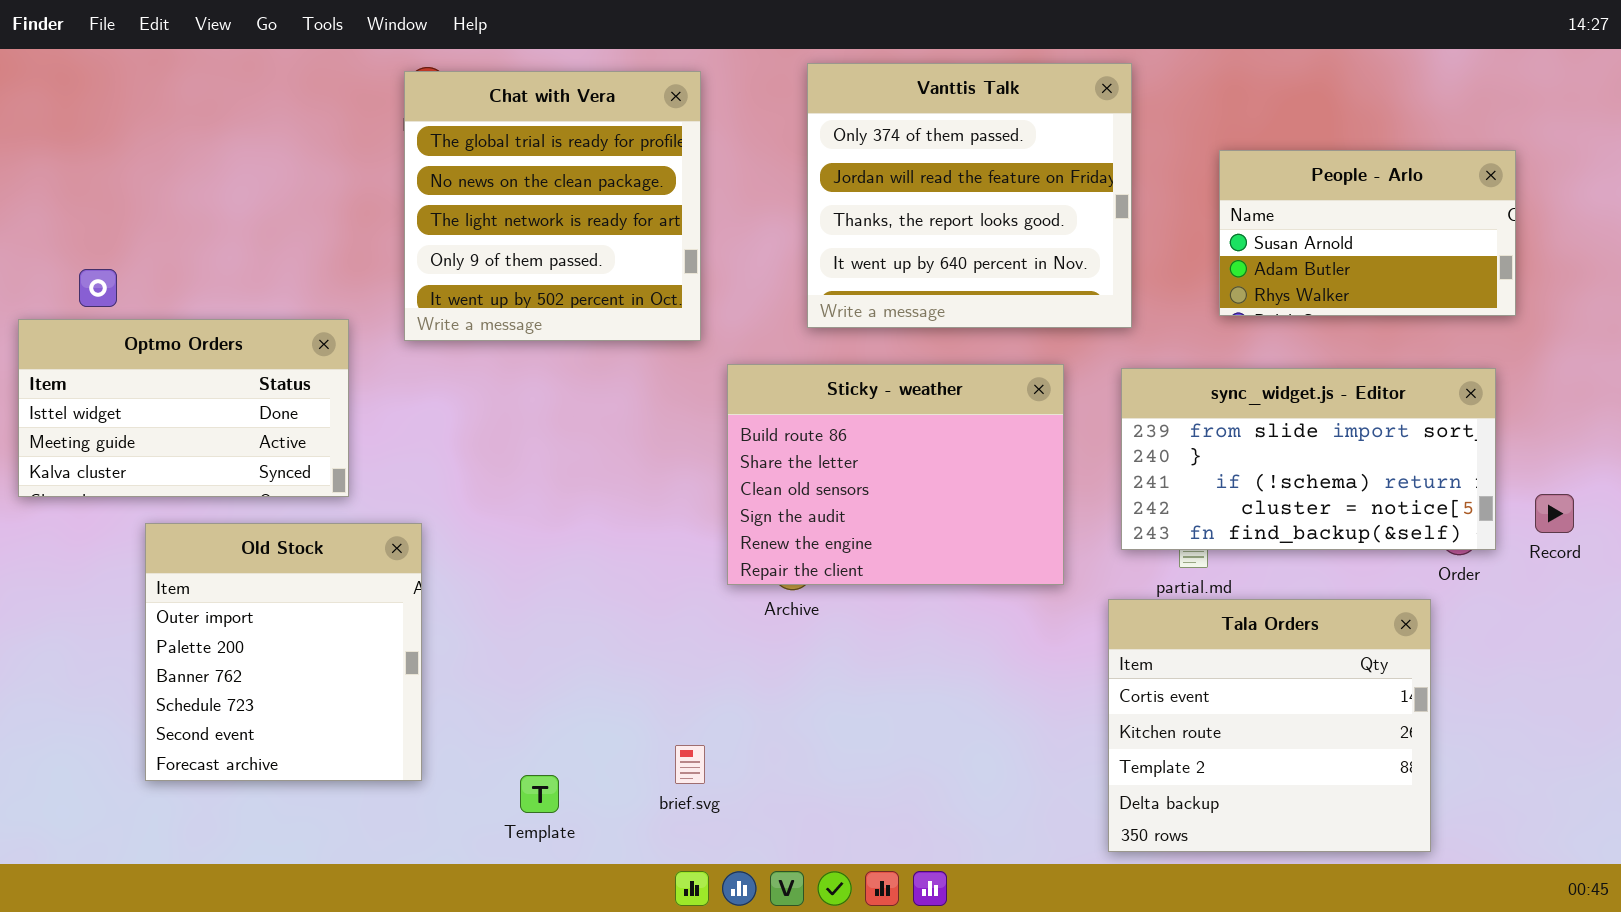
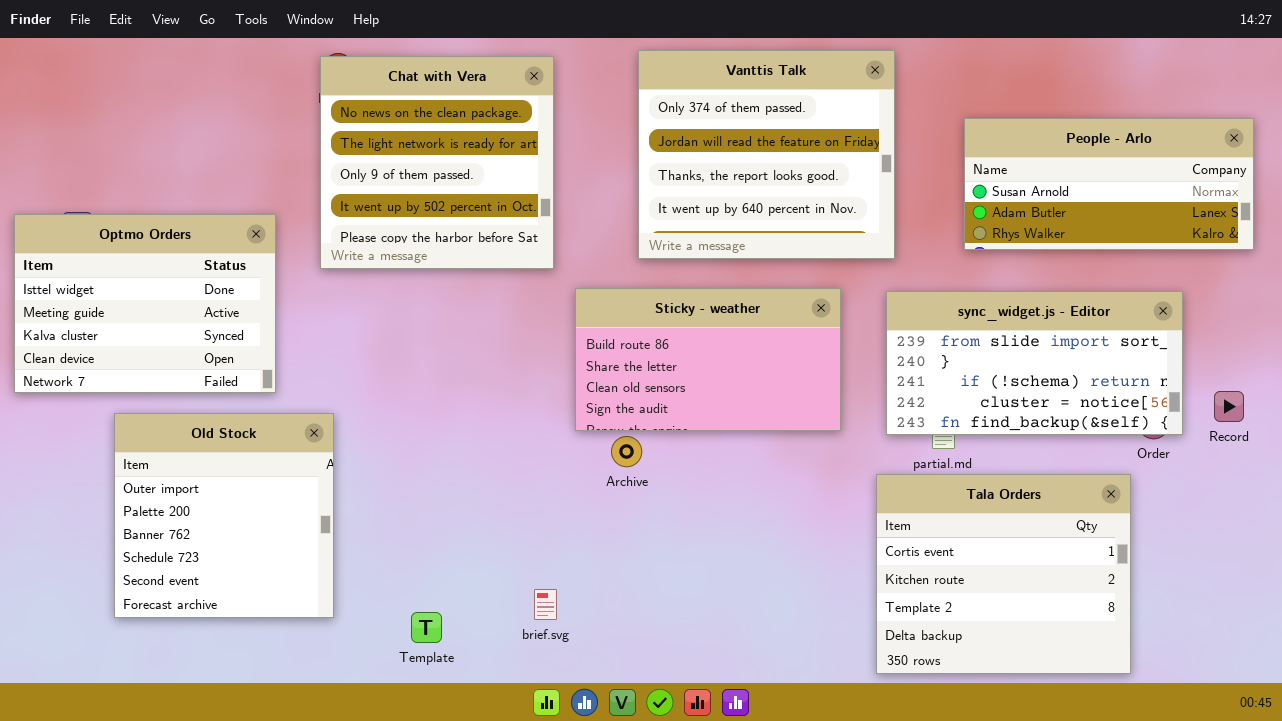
Chat with Vera: [404,71,701,341] -> [320,56,554,269], scrolled down 1 row
People - Arlo: [1219,150,1516,316] -> [964,118,1254,250], resized
Optmo Orders: [18,319,349,497] -> [14,214,276,393], resized
Sticky - weather: [727,364,1064,585] -> [575,288,841,431], resized

